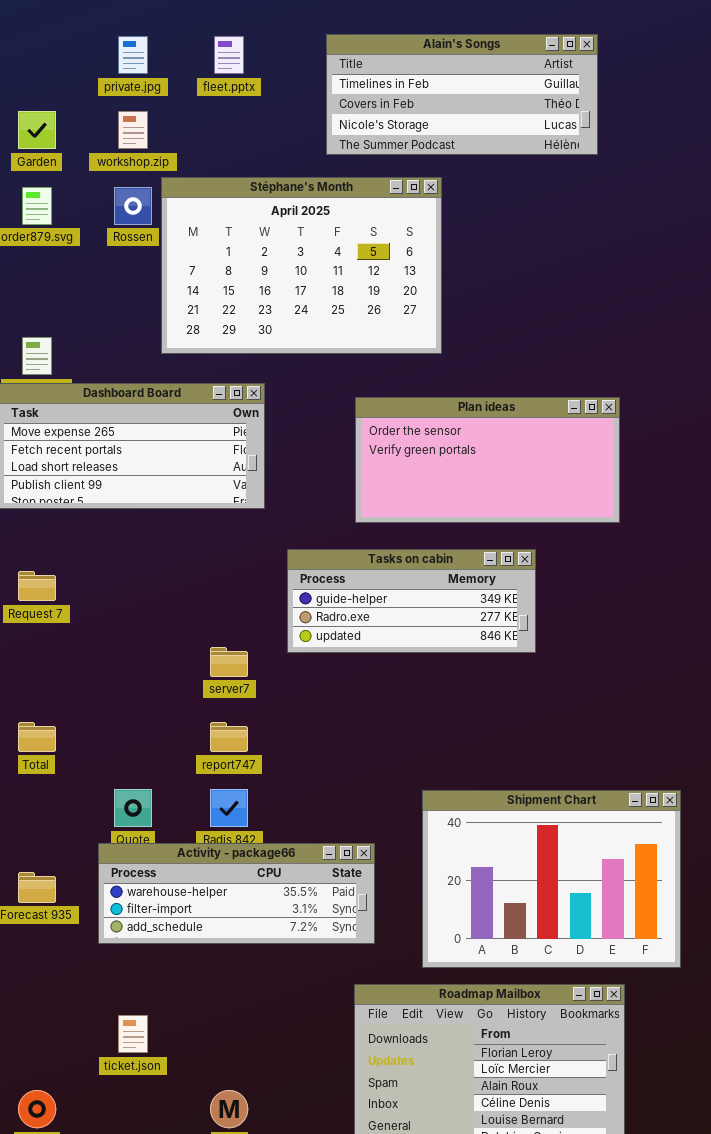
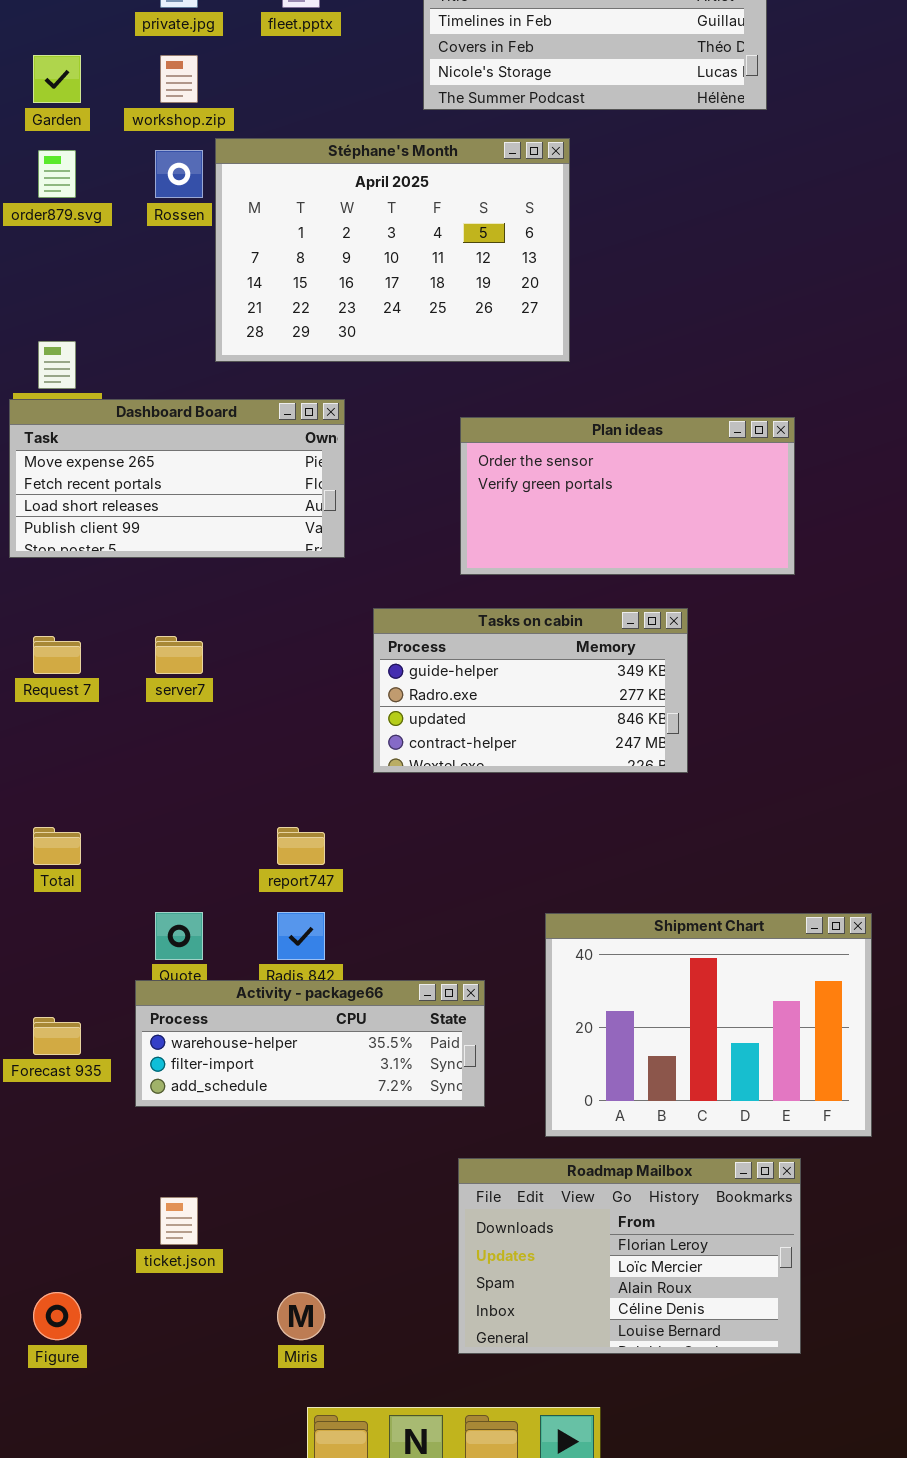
Tasks on cabin: [287,549,536,653] -> [373,608,688,773], resized
server7: [210,647,248,677] -> [155,636,203,674], moved

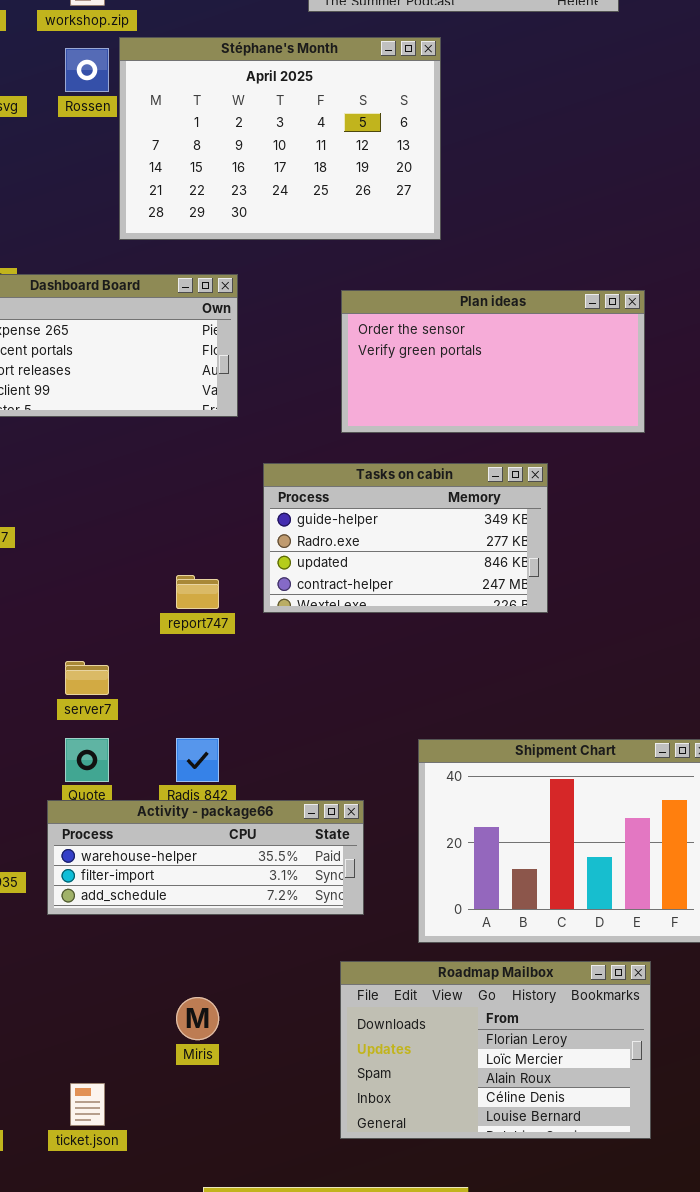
server7: [155,636,203,674] -> [65,661,109,695], moved
report747: [277,827,325,865] -> [176,575,219,609], moved
ticket.json: [160,1197,198,1245] -> [70,1083,105,1126], moved
Miris: [277,1292,325,1340] -> [176,997,219,1040], moved

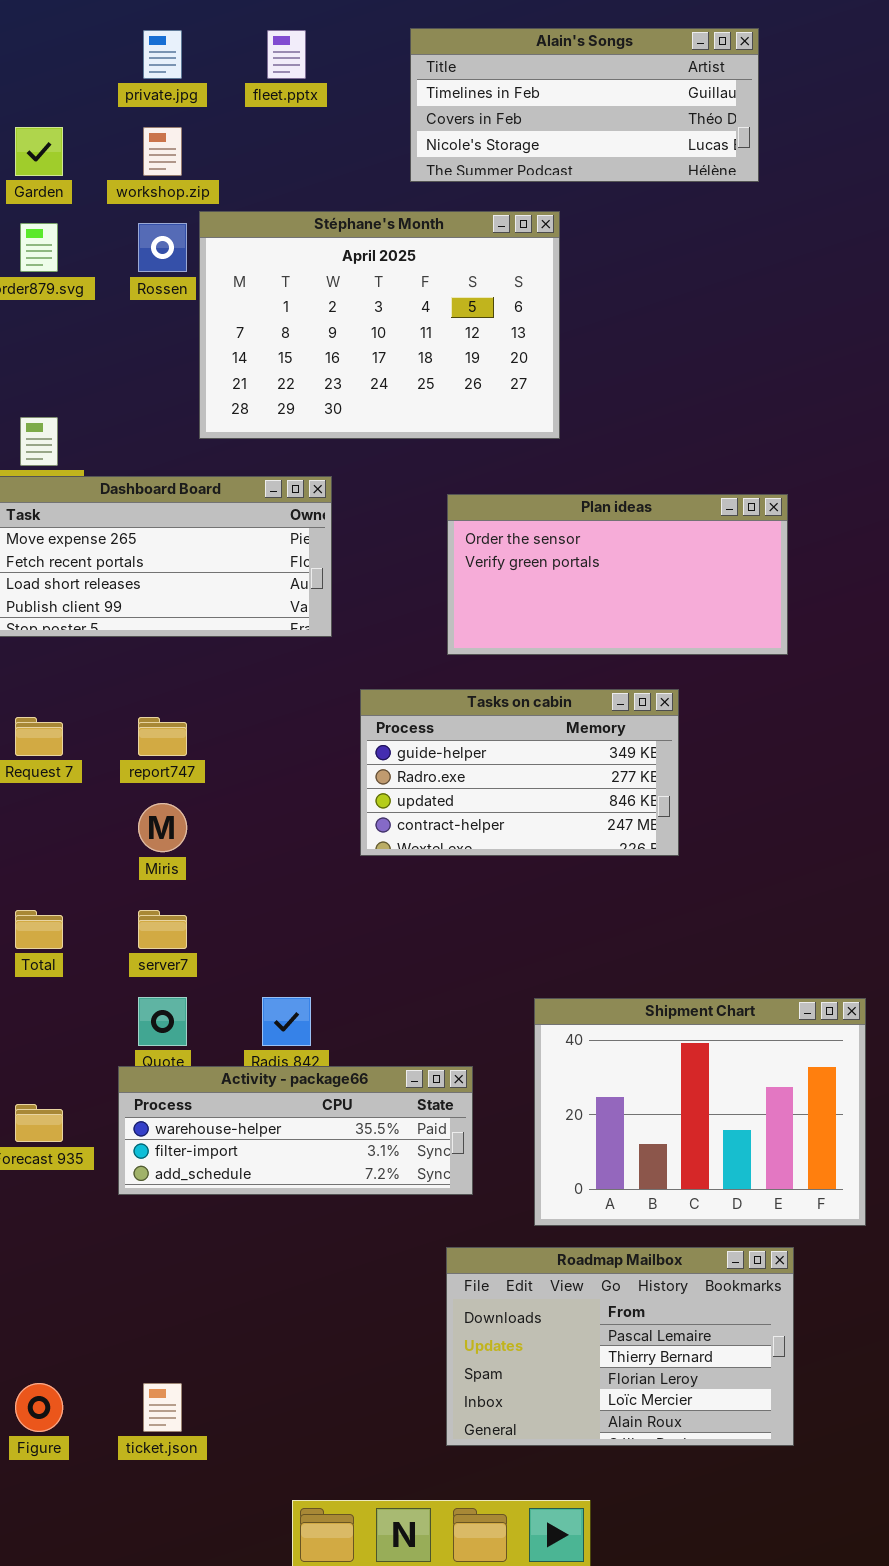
report747: [176,575,219,609] -> [138,717,187,756], moved
Roadmap Mailbox: [340,961,651,1139] -> [446,1247,794,1446], scrolled up 2 rows
Miris: [176,997,219,1040] -> [138,803,187,852], moved

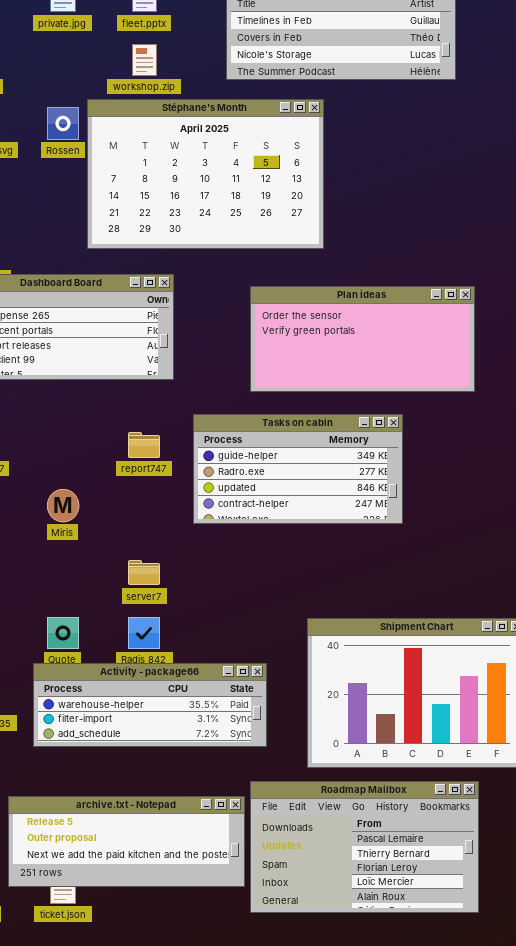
workshop.zip: [143,127,182,176] -> [132,44,157,76], moved
report747: [138,717,187,756] -> [128,432,160,458], moved
server7: [138,910,187,949] -> [128,560,160,585], moved
archive.txt - Notepad: none -> [8,796,245,887], opened

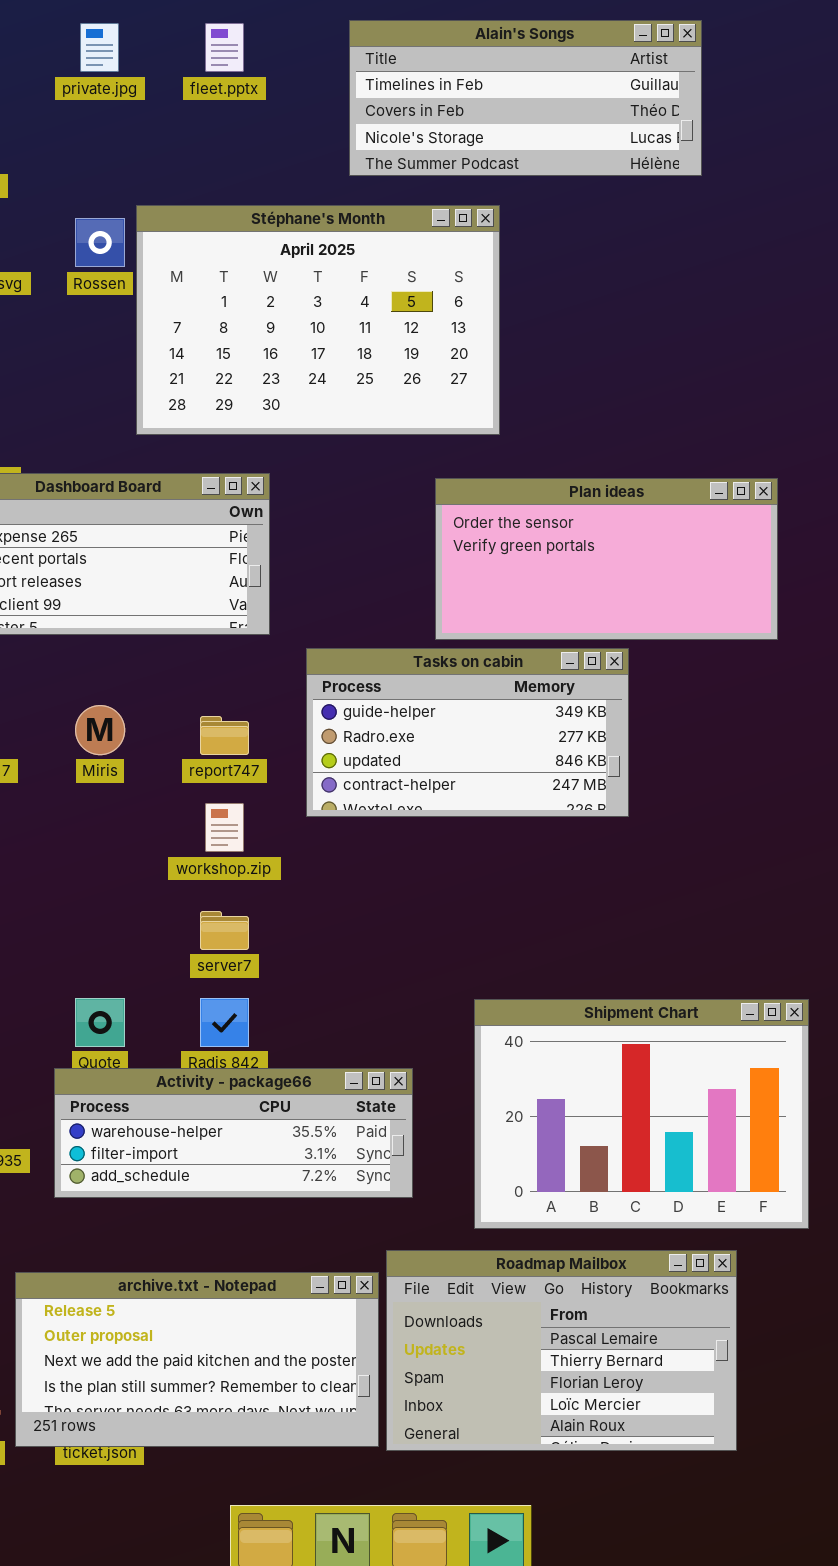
workshop.zip: [132,44,157,76] -> [205,803,244,852], moved
Plan ideas: [250,286,475,392] -> [435,478,778,640], moved
Tasks on cabin: [193,414,403,524] -> [306,648,629,817], moved
Miris: [47,489,79,522] -> [75,705,125,755], moved
archive.txt - Notepad: [8,796,245,887] -> [15,1272,379,1447], resized

